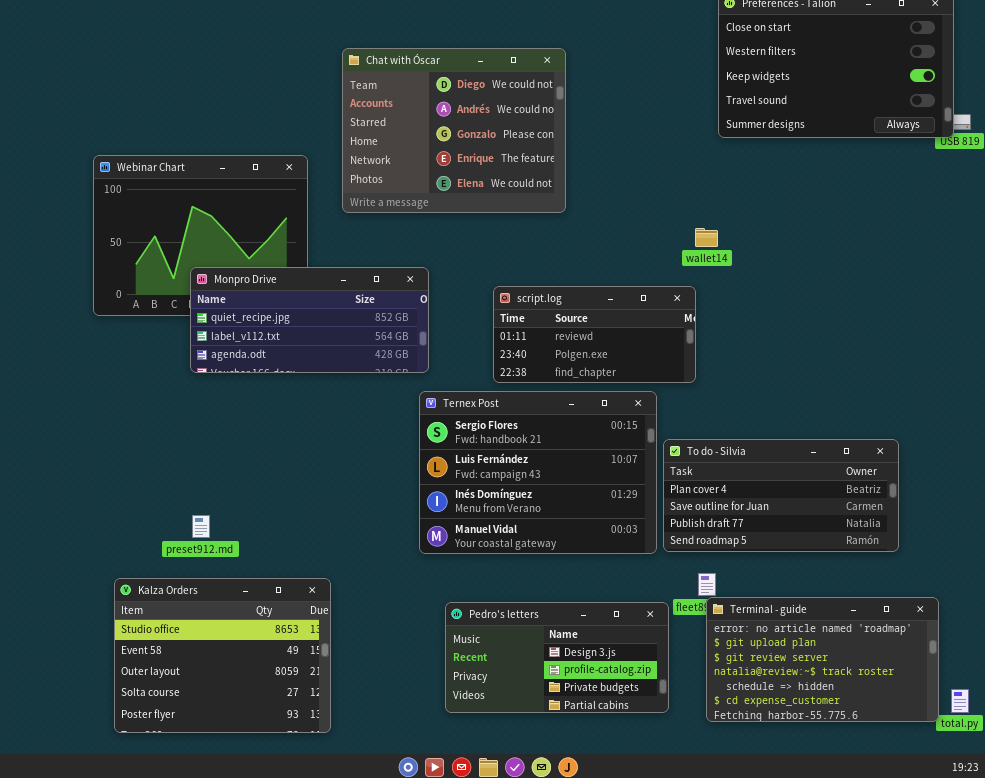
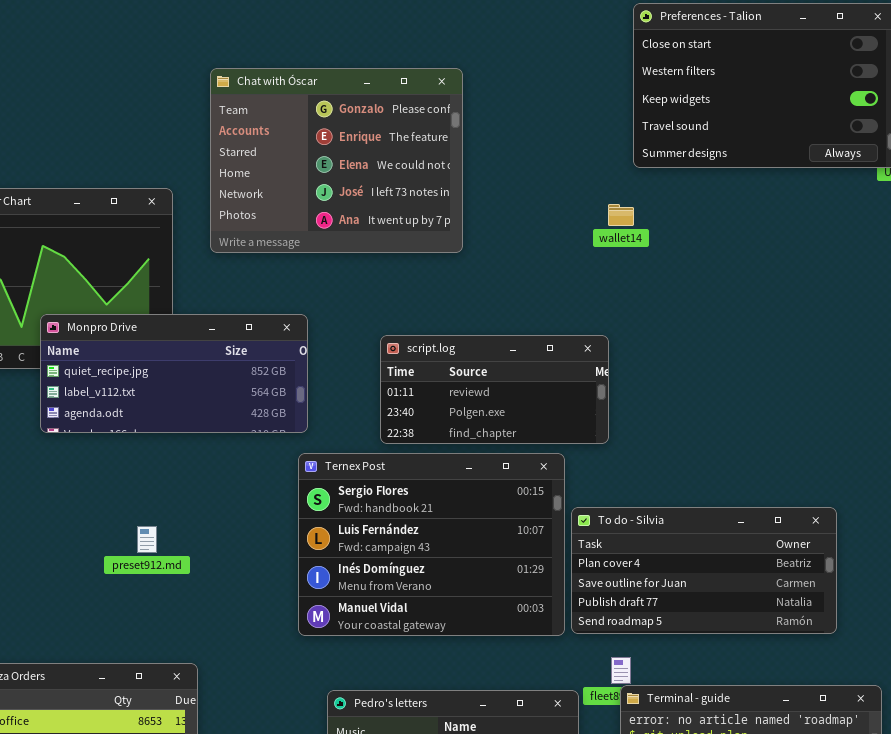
Chat with Óscar: [342,48,566,213] -> [210,68,463,253], scrolled down 2 rows
wallet14: [695,228,718,247] -> [608,204,634,226], moved
preset912.md: [192,515,210,538] -> [137,526,157,553], moved

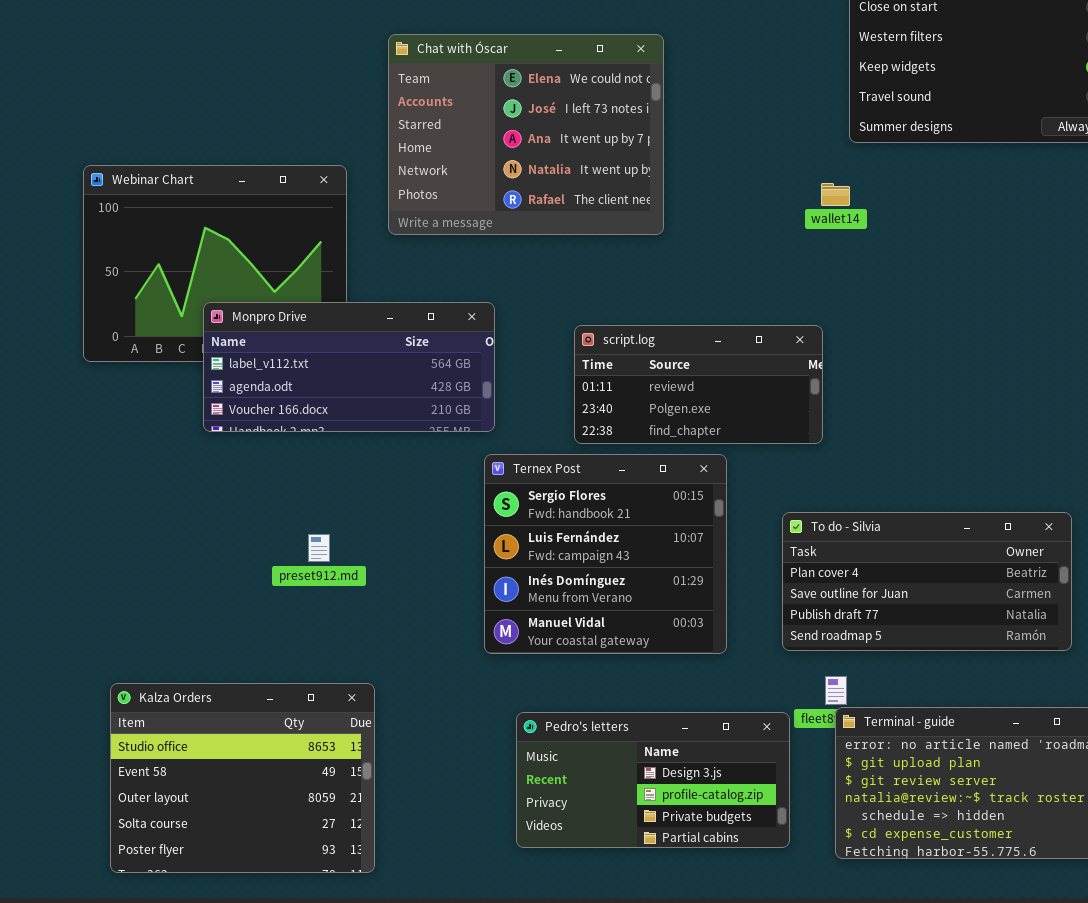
Chat with Óscar: [210,68,463,253] -> [388,34,664,235], scrolled down 2 rows
Monpro Drive: [40,314,308,433] -> [203,302,495,432], scrolled down 1 row
Ternex Post: [298,453,565,636] -> [484,454,727,654], resized

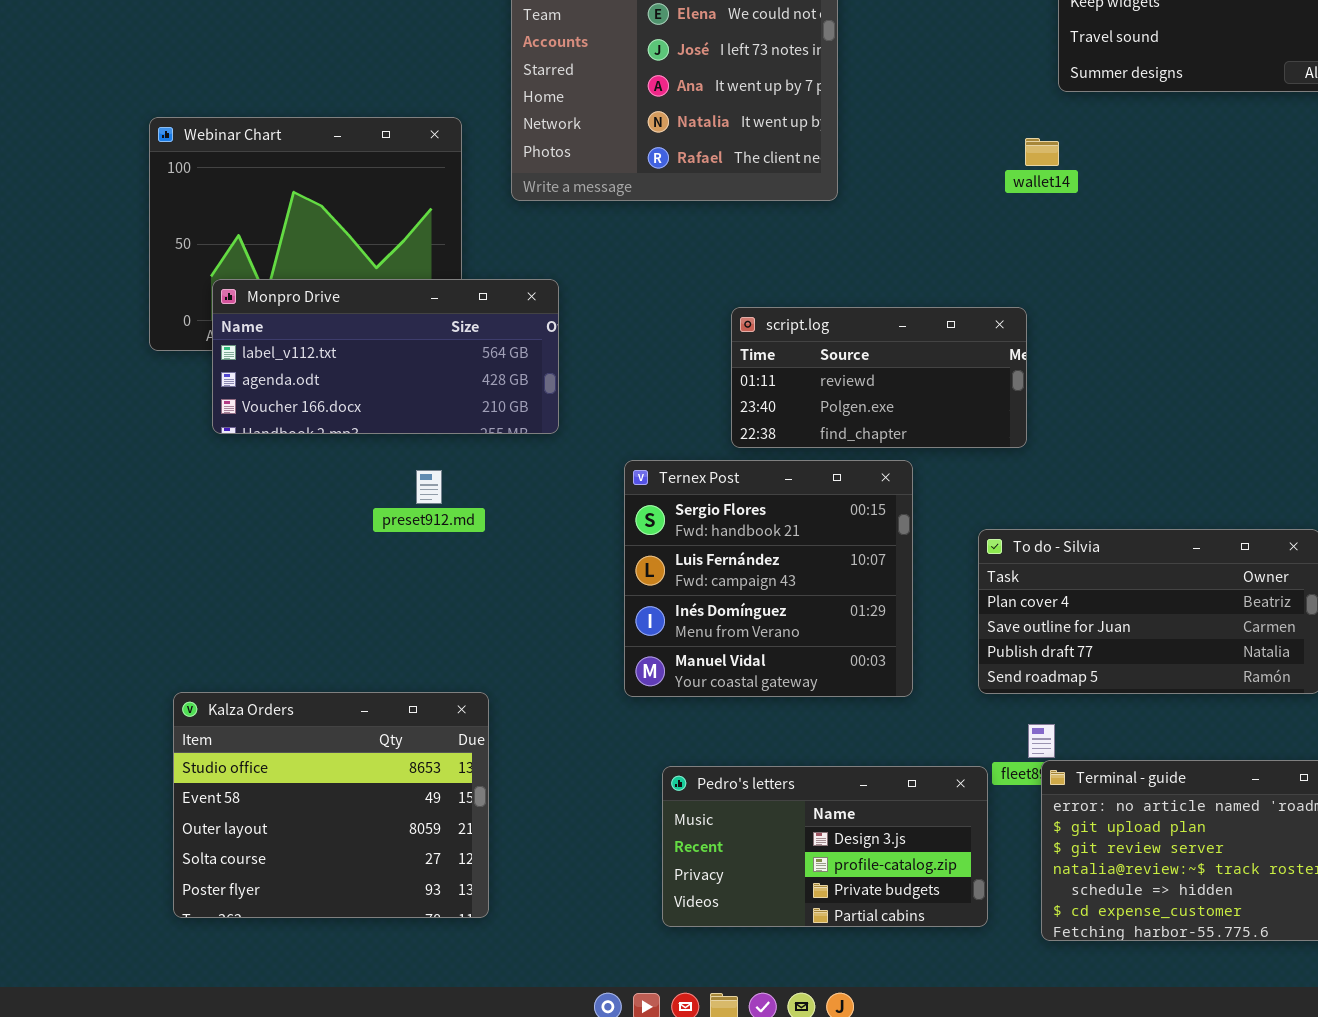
Monpro Drive: [203,302,495,432] -> [212,279,559,434], moved
preset912.md: [308,534,330,562] -> [416,470,442,504], moved
Kalza Orders: [110,683,375,873] -> [173,692,489,918], moved

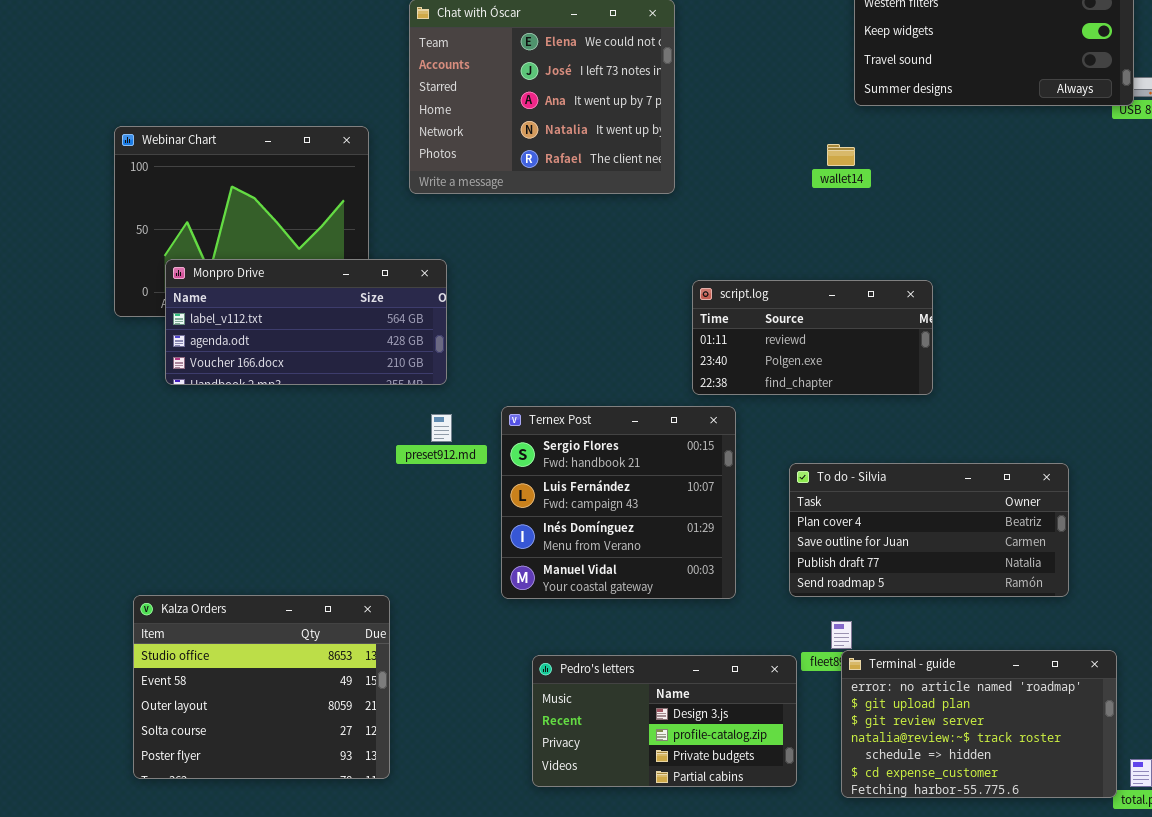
script.log: [731,307,1027,448] -> [692,280,933,395], moved
preset912.md: [416,470,442,504] -> [431,414,452,442], moved

